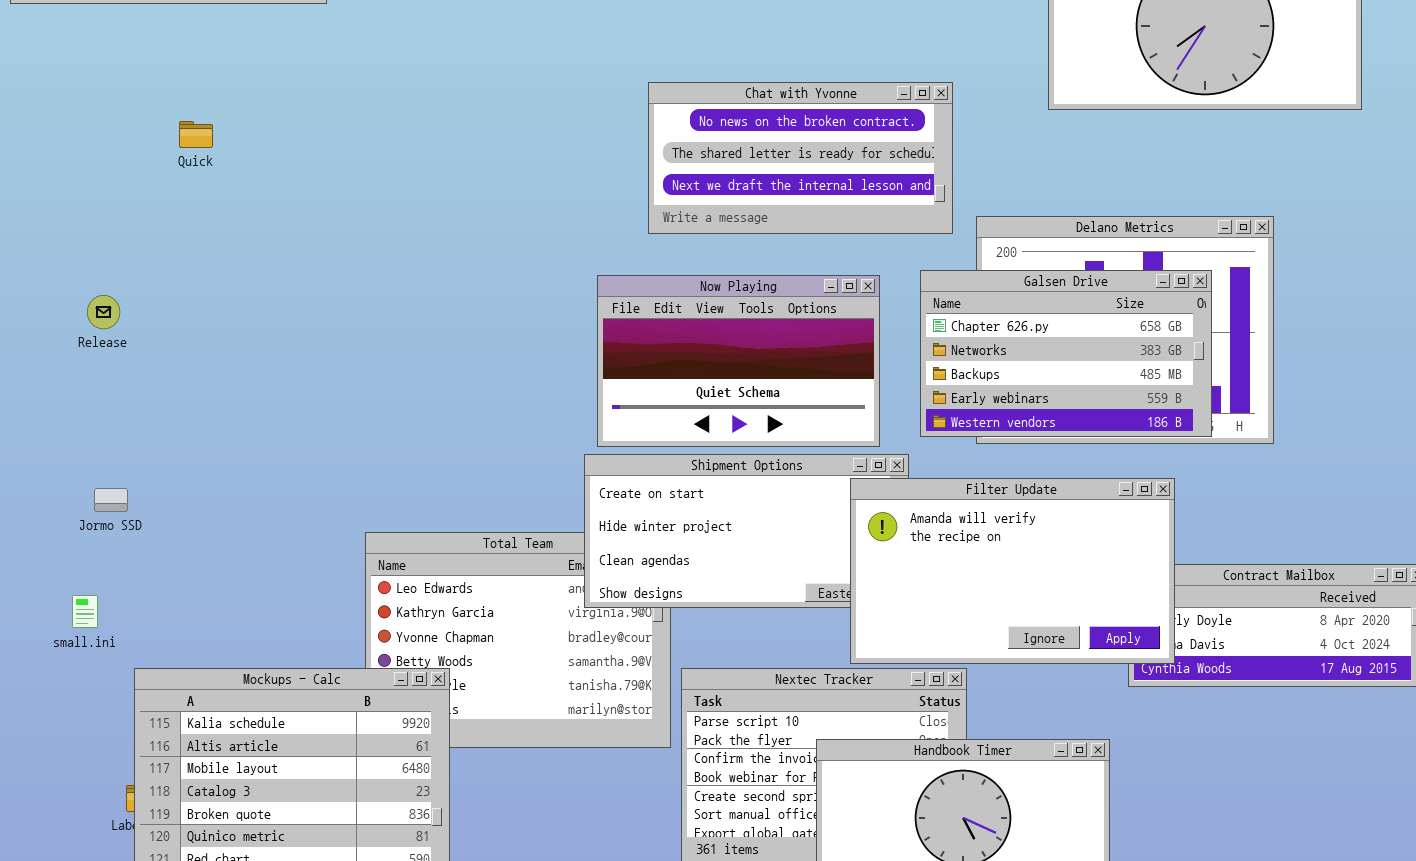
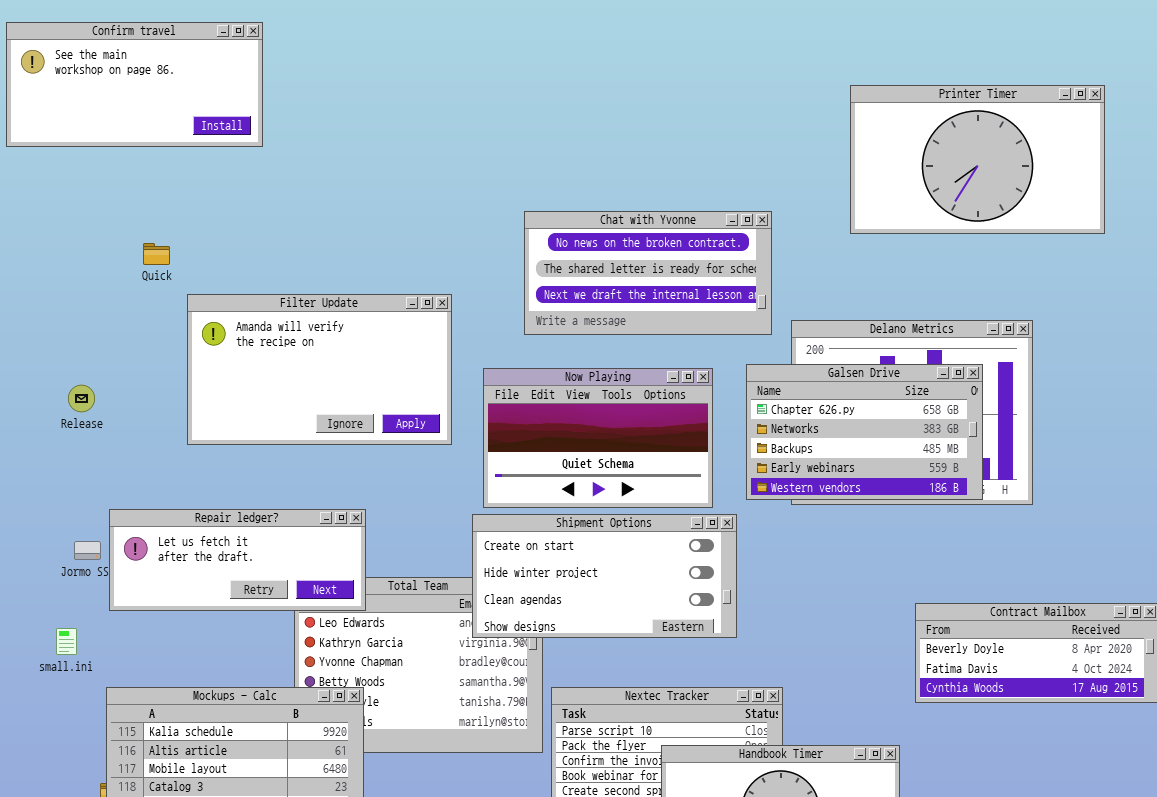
Repair ledger?: none -> [109,509,366,611], opened
Filter Update: [850,478,1175,664] -> [187,294,452,445], moved

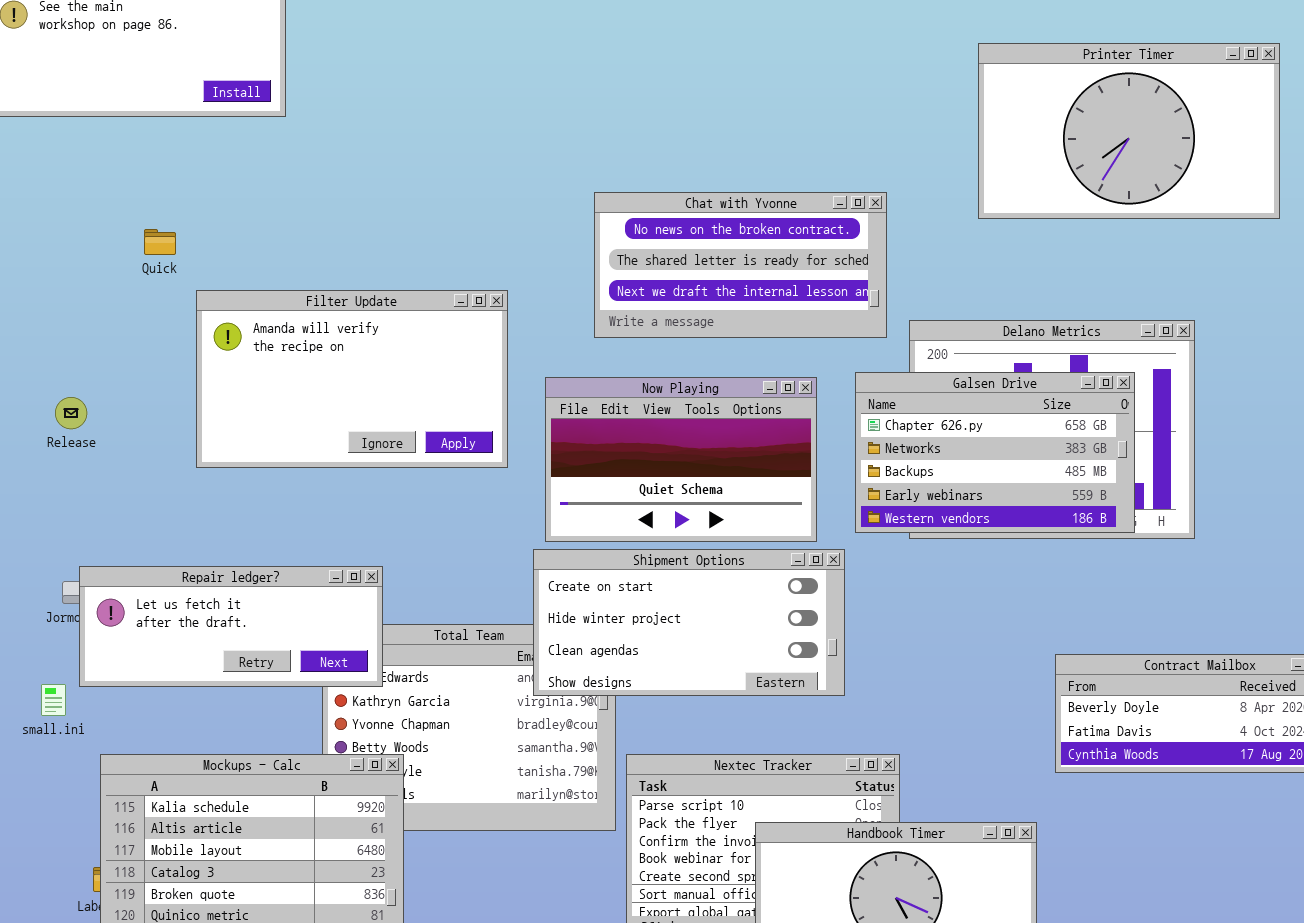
Repair ledger?: [109,509,366,611] -> [79,566,383,687], moved

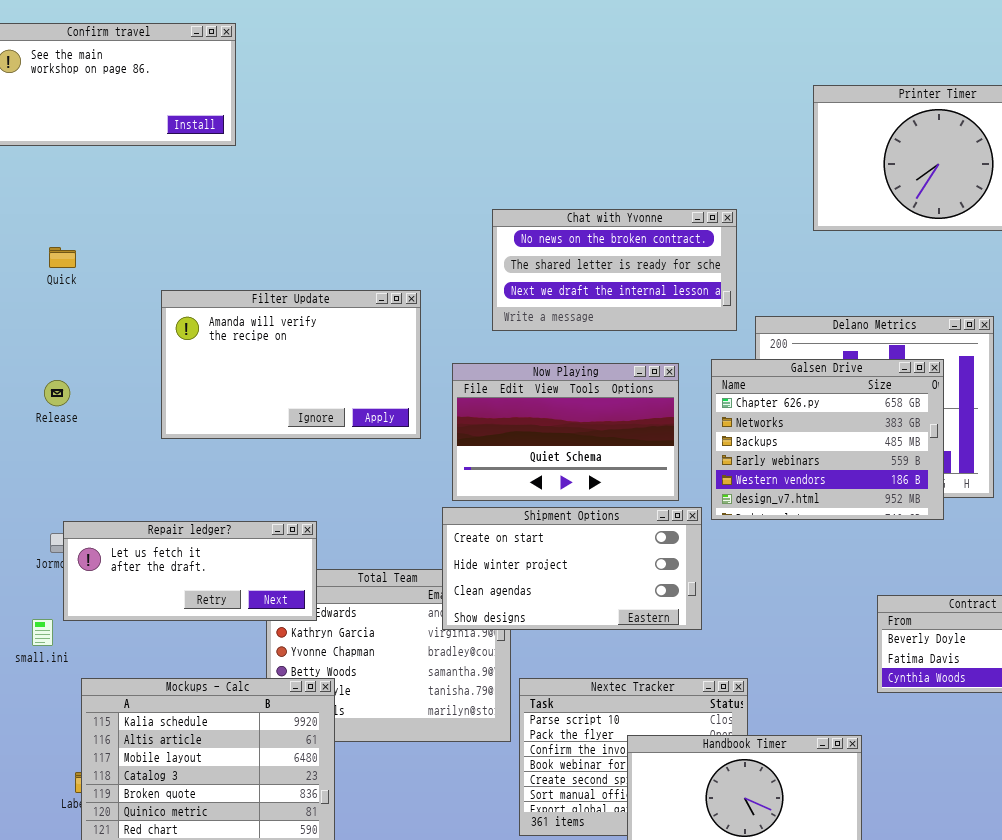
Quick: [144,229,176,255] -> [49,247,76,268], moved
Galsen Drive: [855,372,1135,533] -> [711,359,944,520], resized

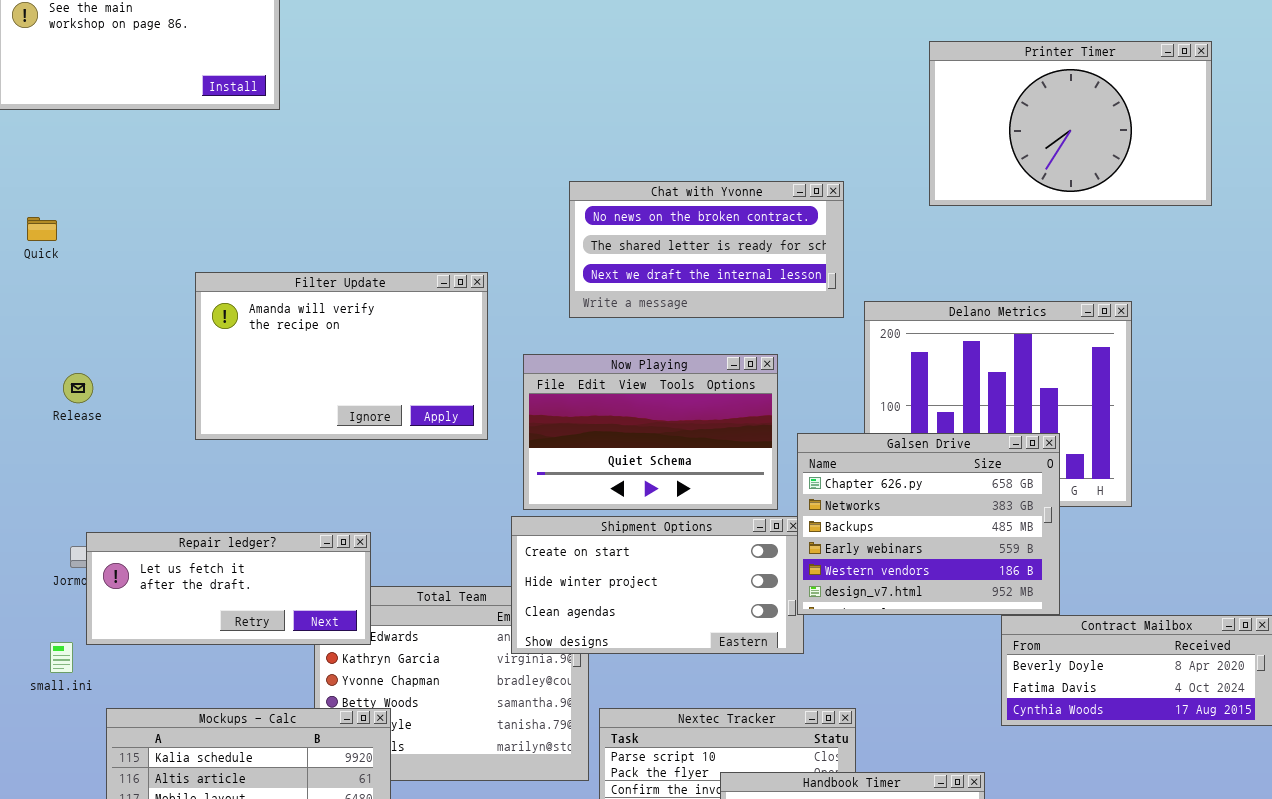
Quick: [49,247,76,268] -> [27,217,57,241], moved
Galsen Drive: [711,359,944,520] -> [797,433,1060,615], moved

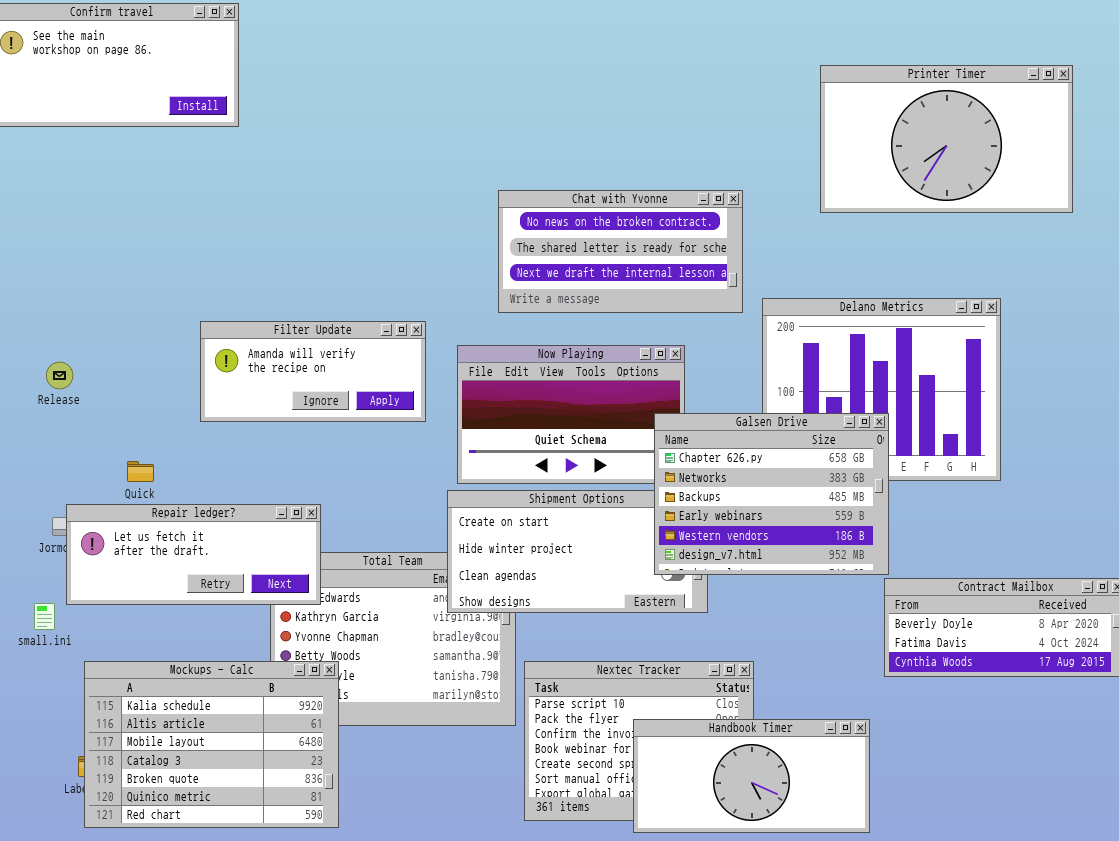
Quick: [27,217,57,241] -> [127,461,154,482], moved
Filter Update: [195,272,488,440] -> [200,321,426,422], resized
Galsen Drive: [797,433,1060,615] -> [654,413,889,575], moved

